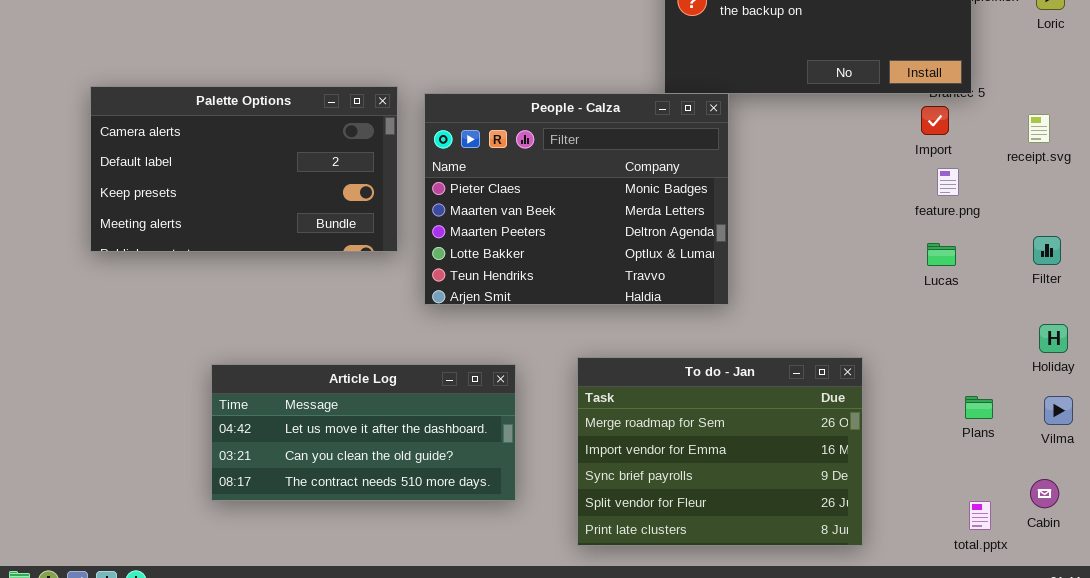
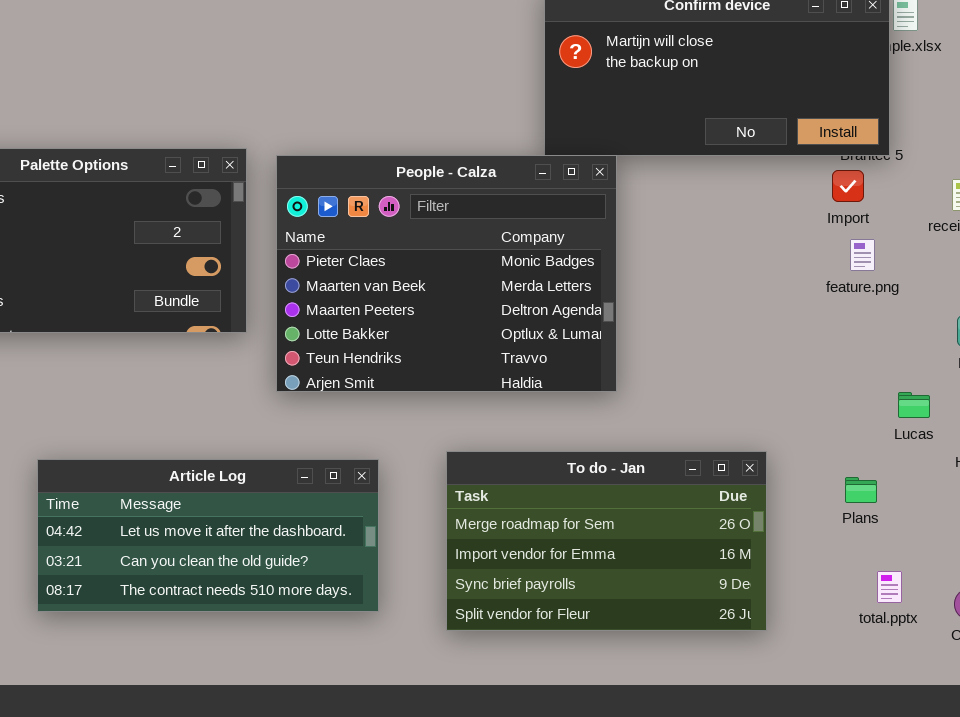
Lucas: [927,243,956,266] -> [898,392,930,418], moved
To do - Jan: [577,357,863,546] -> [446,451,767,631], resized
Plans: [965,396,993,419] -> [845,477,877,503], moved
total.pptx: [969,501,991,530] -> [877,571,902,603], moved

